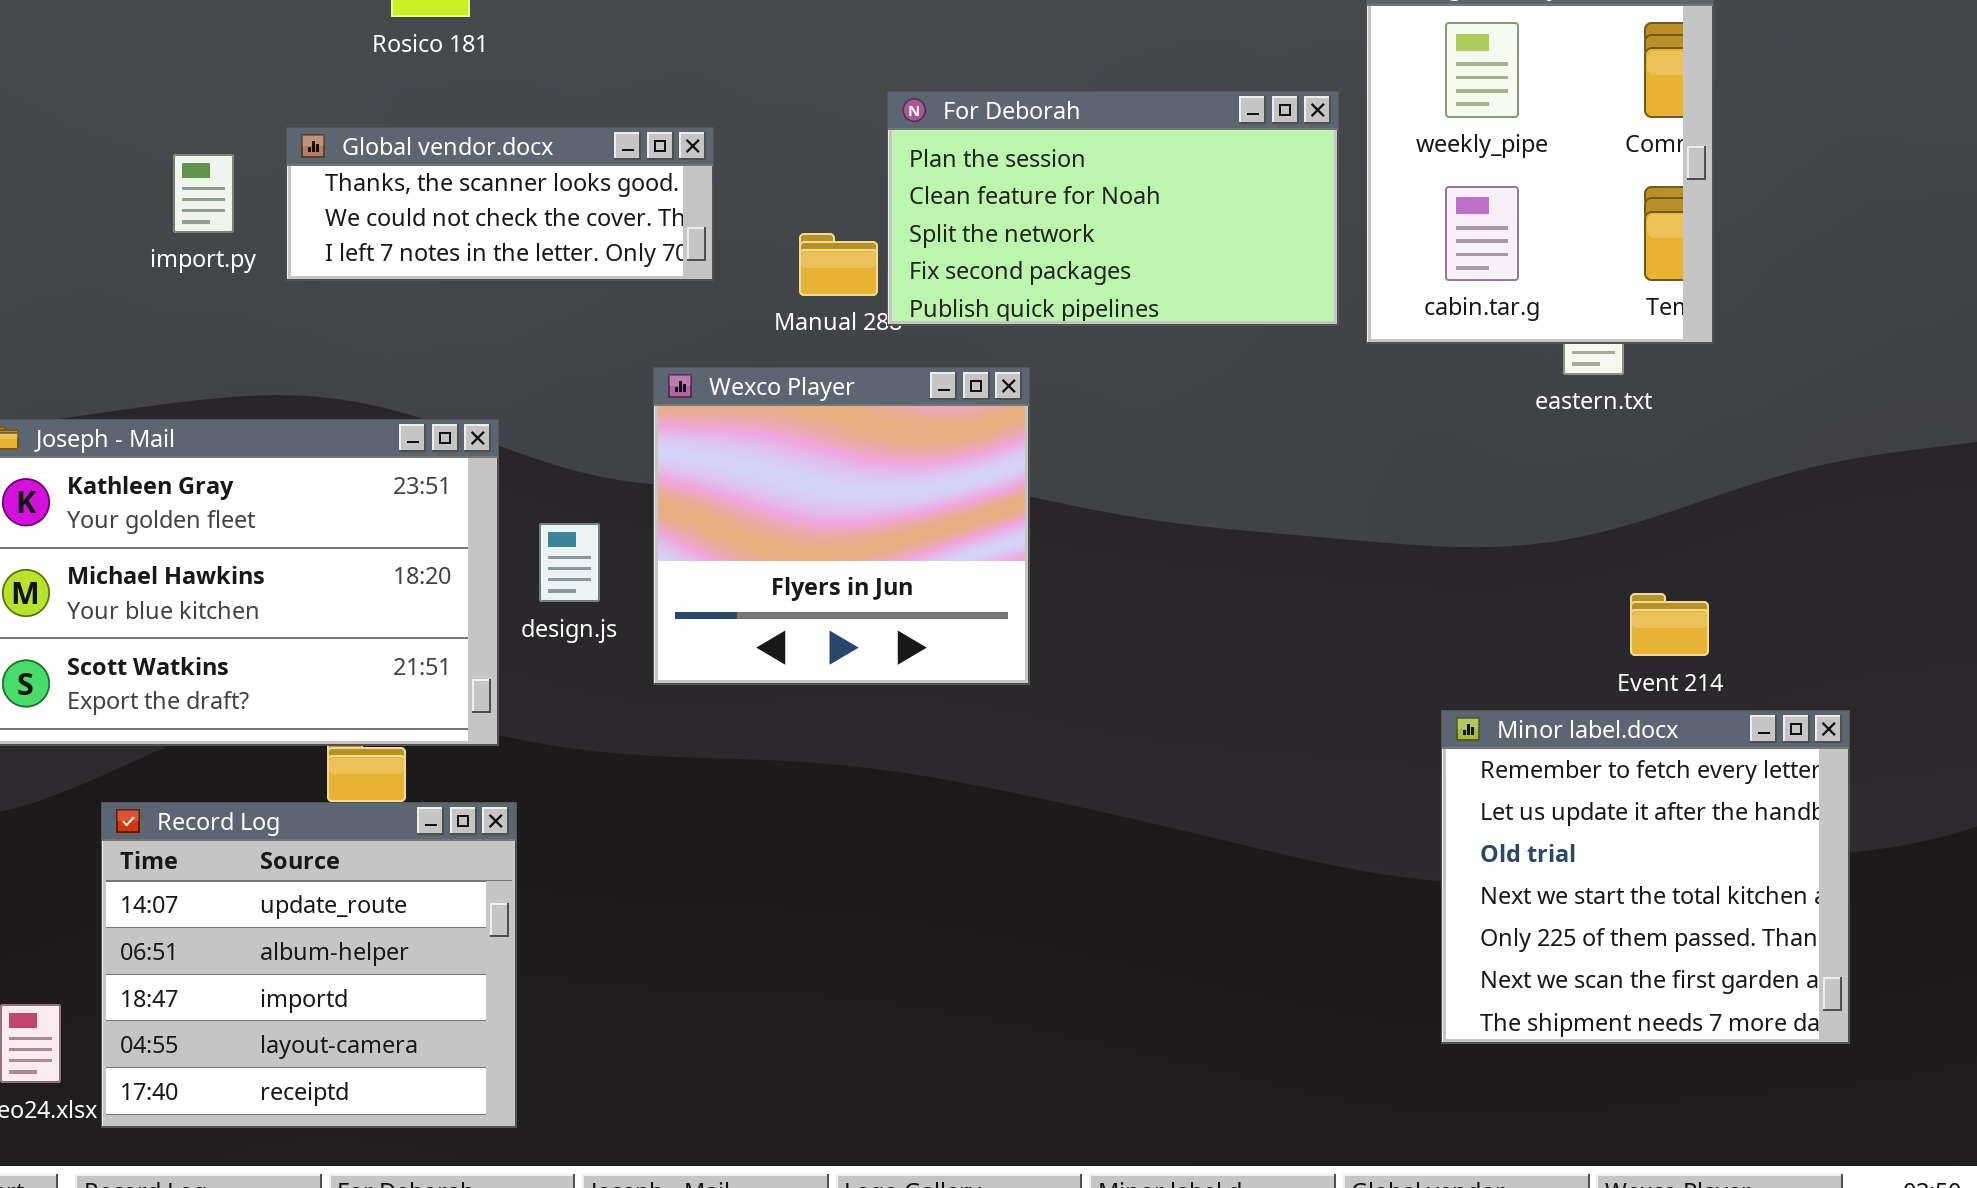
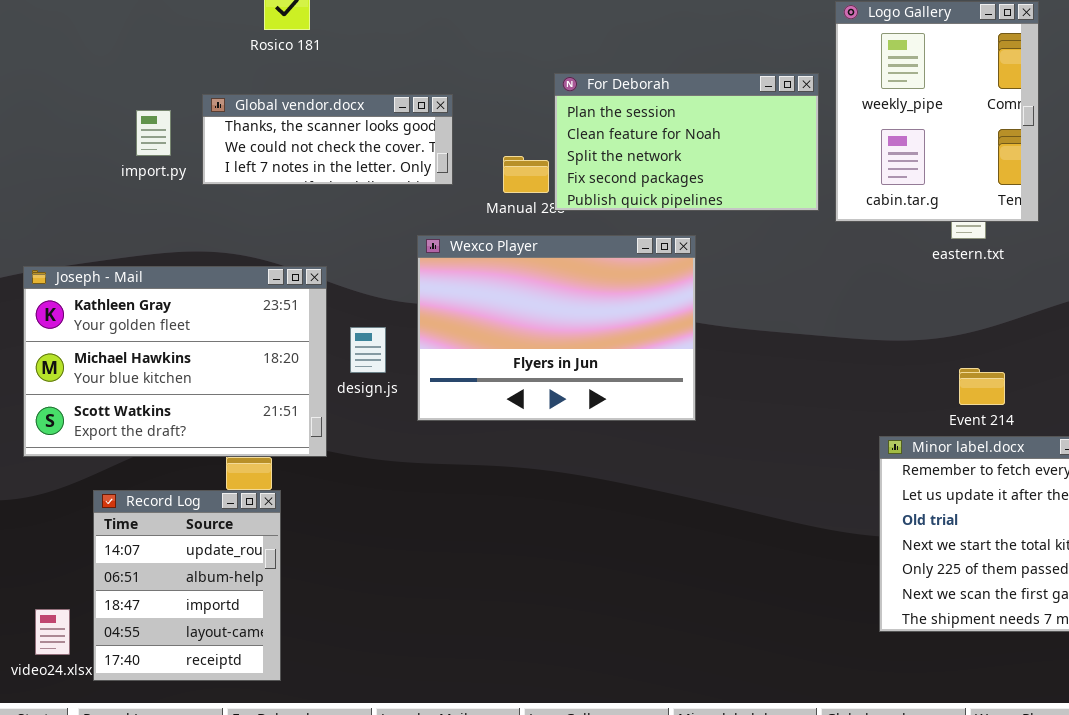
Wexco Player: [653,367,1030,685] -> [417,235,696,421], resized
Event 214: [1630,593,1709,656] -> [959,368,1005,405], moved
Record Log: [101,802,517,1128] -> [93,490,281,681], resized

